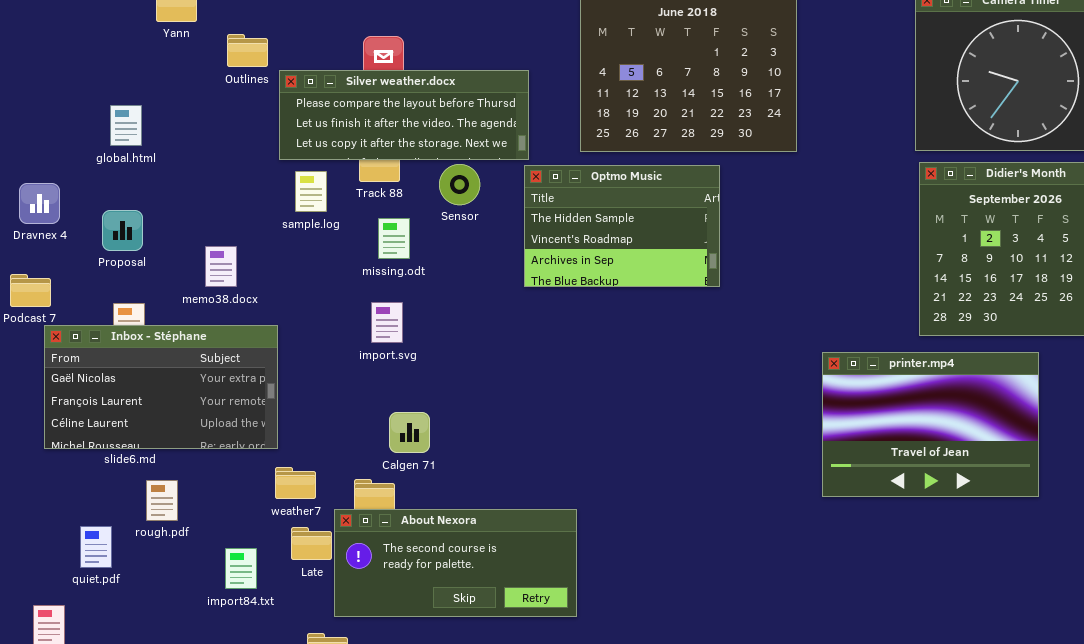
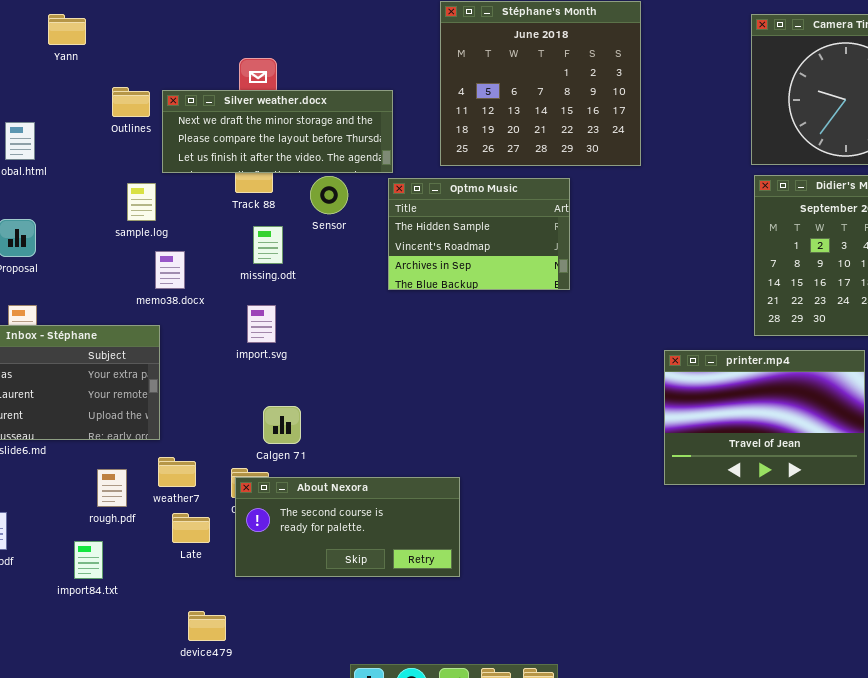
Outlines: [227,34,268,67] -> [112,87,150,117], moved
Silver weather.docx: [279,70,529,160] -> [162,90,393,173], scrolled up 1 row
sample.log: [295,171,327,212] -> [127,183,156,221], moved
memo38.docx: [205,246,237,287] -> [155,251,185,289], moved
rough.pdf: [146,480,178,521] -> [97,469,127,507], moved
About Nexora: [334,509,577,617] -> [235,477,460,577], moved
import84.txt: [225,548,257,589] -> [74,541,103,579], moved

